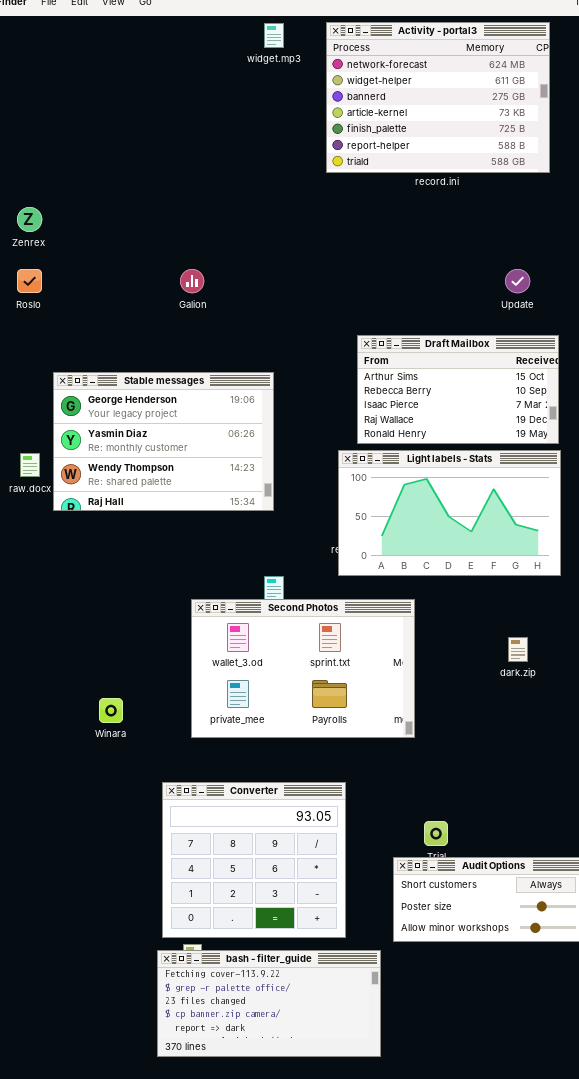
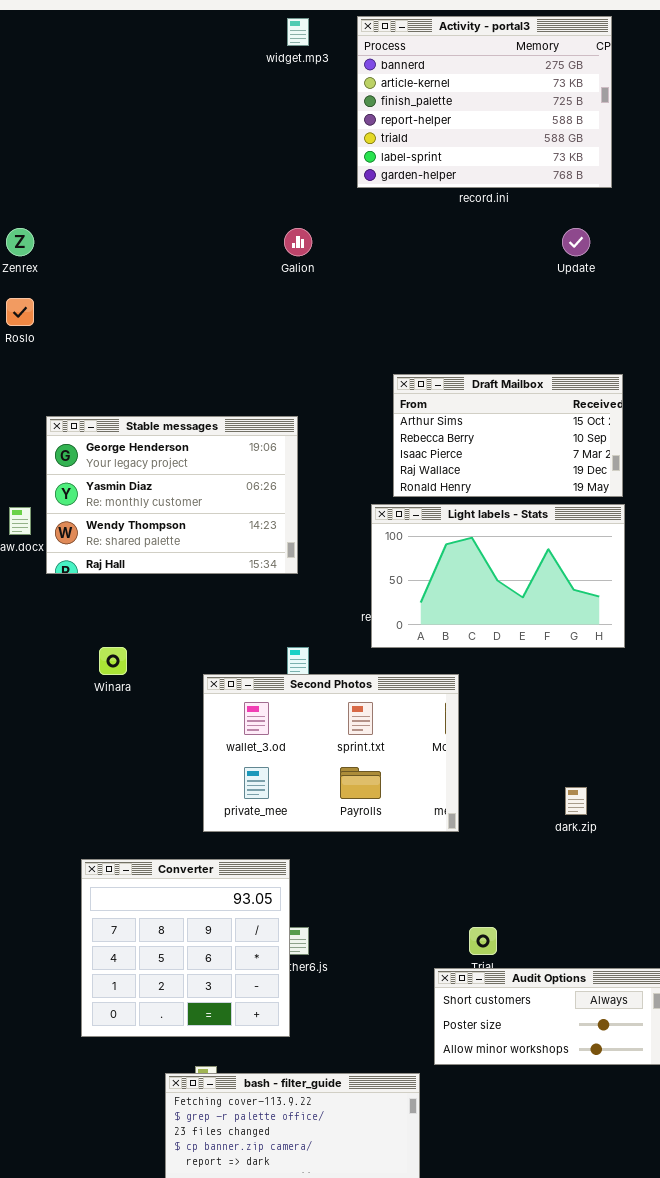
Activity - portal3: [326,22,550,173] -> [357,16,612,188], scrolled down 2 rows
Galion: [180,269,204,293] -> [284,228,312,256], moved
Update: [505,269,530,293] -> [562,228,590,256], moved
dark.zip: [508,637,528,662] -> [565,787,587,815], moved
Winara: [99,698,123,723] -> [99,647,127,675], moved
Converter: [162,782,346,938] -> [81,859,290,1037], moved

